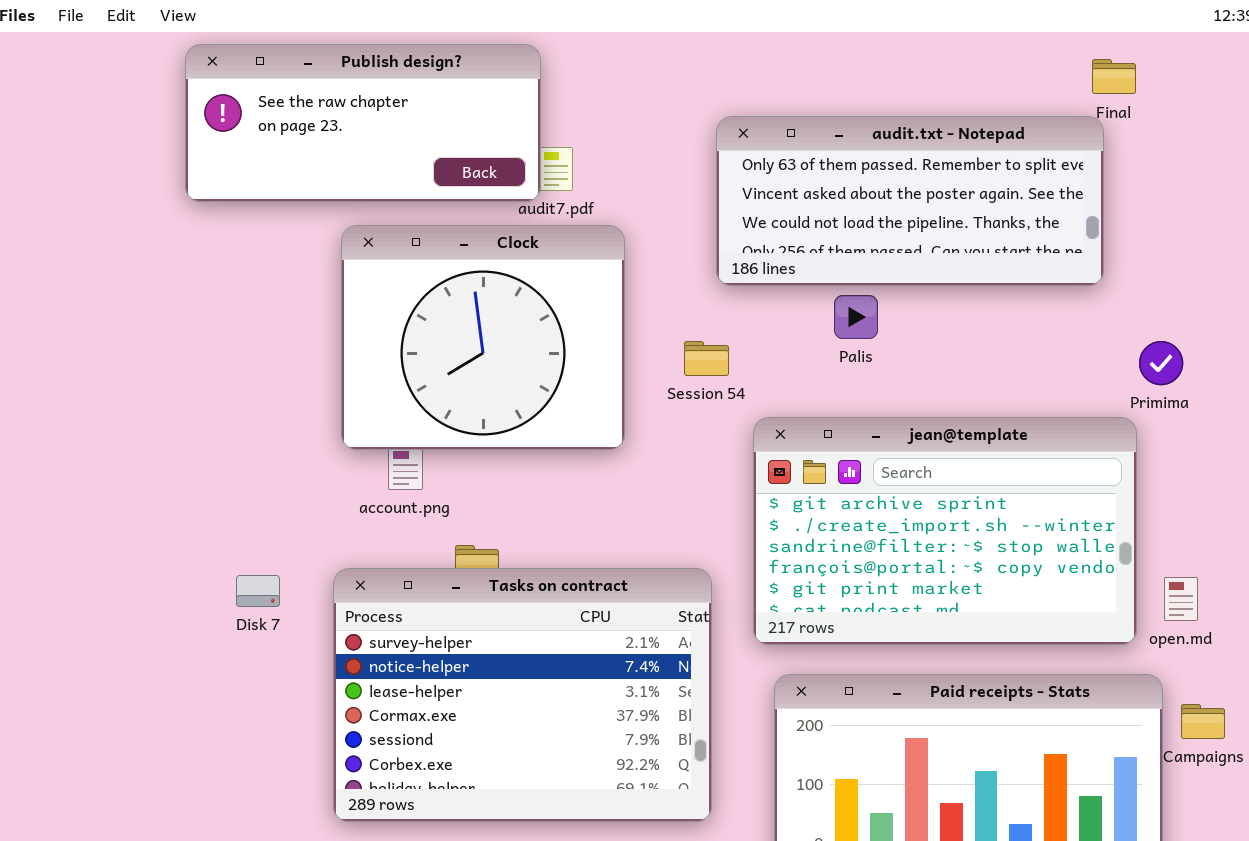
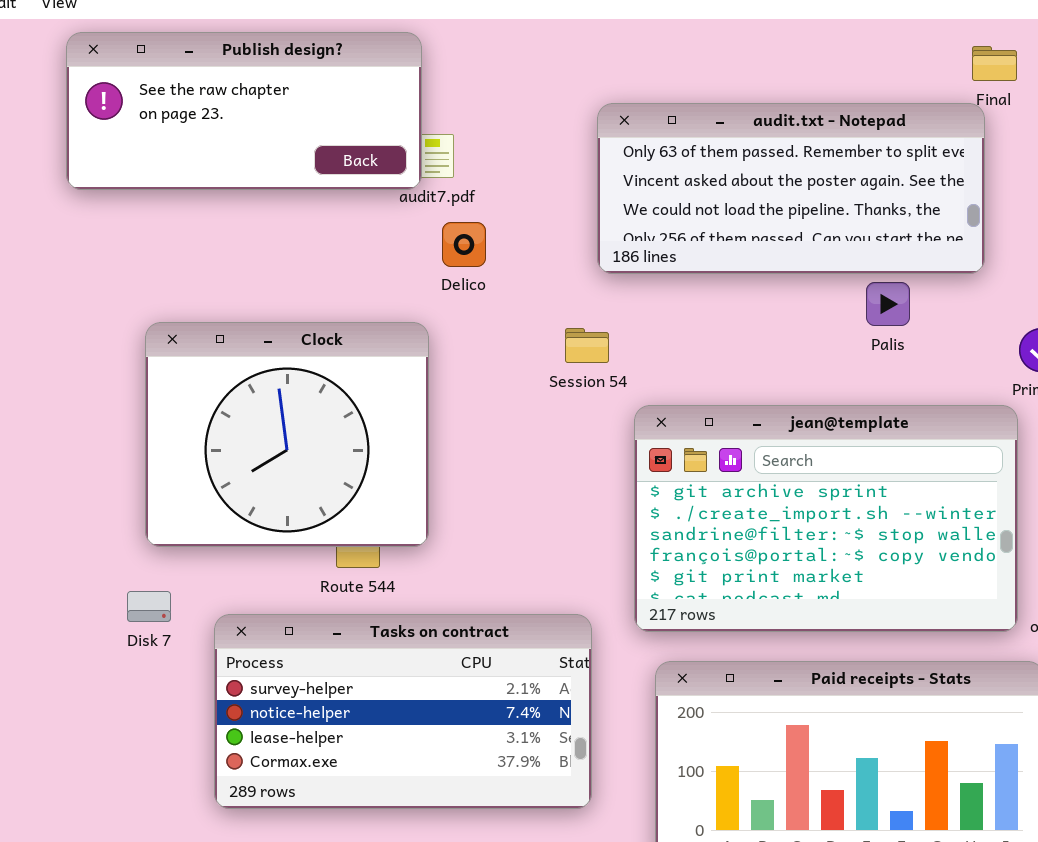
Clock: [341,225,625,450] -> [145,322,429,547], moved
Palis: [834,295,878,339] -> [866,282,910,326], moved
Tasks on contract: [333,568,712,822] -> [214,614,592,809], resized
Disk 7: [236,575,280,607] -> [127,591,171,622], moved

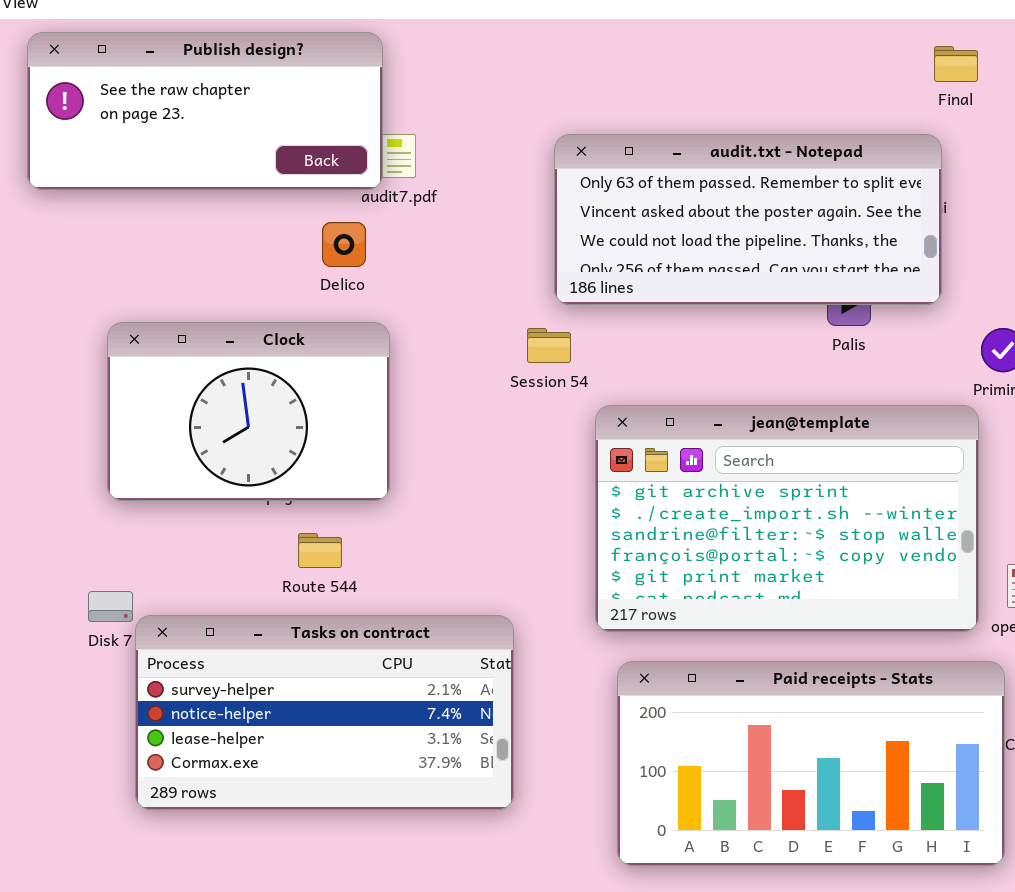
audit.txt - Notepad: [597,103,985,274] -> [554,134,942,305], moved
Delico: [442,222,486,267] -> [322,222,366,267], moved
Clock: [145,322,429,547] -> [107,322,390,501], resized
Tasks on contract: [214,614,592,809] -> [135,615,514,810], moved

